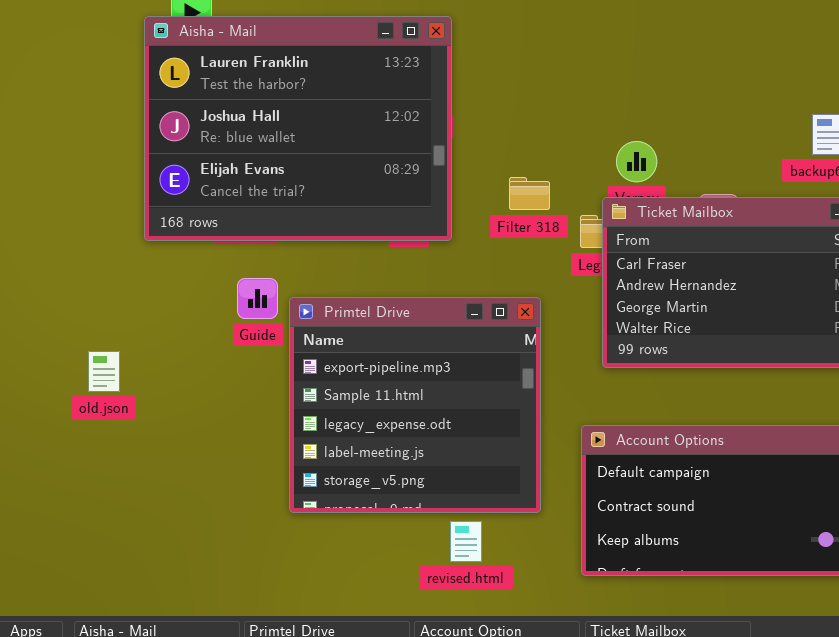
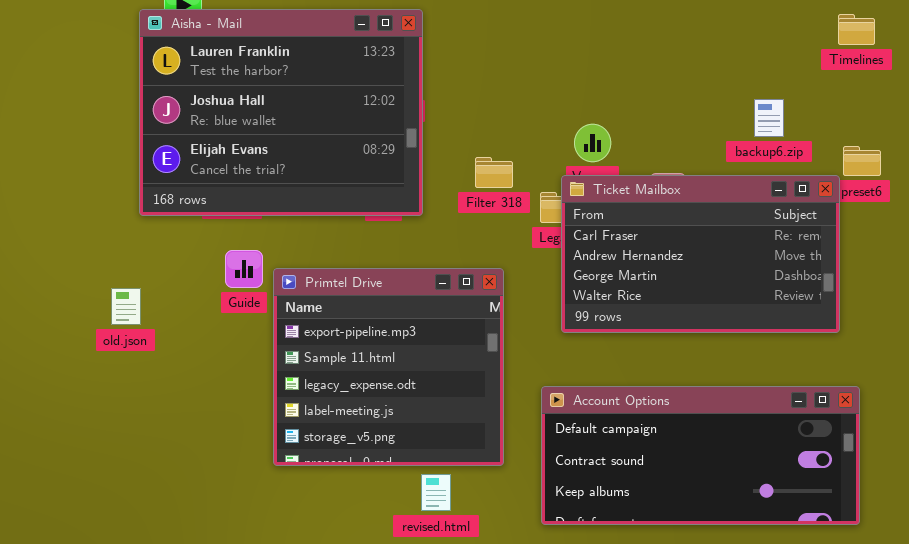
old.json: [88,351,120,392] -> [111,288,141,325], moved

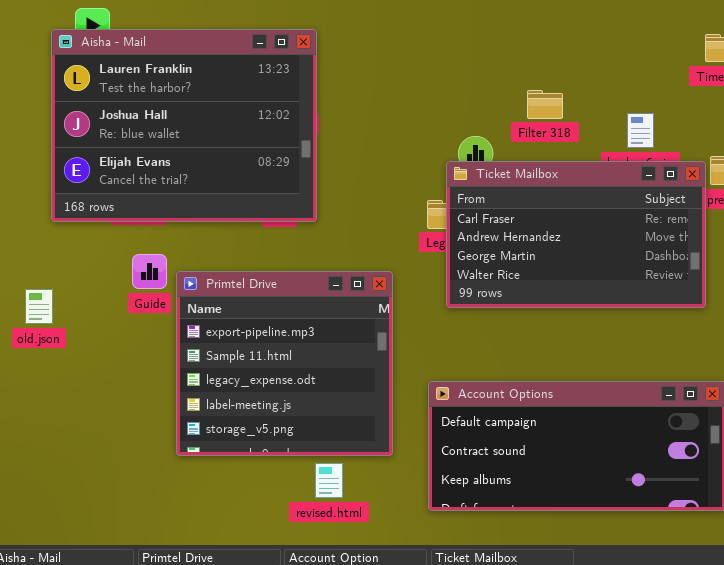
Filter 318: [475,157,513,188] -> [527,90,563,119], moved
Ticket Mailbox: [561,175,840,333] -> [446,161,706,308], moved

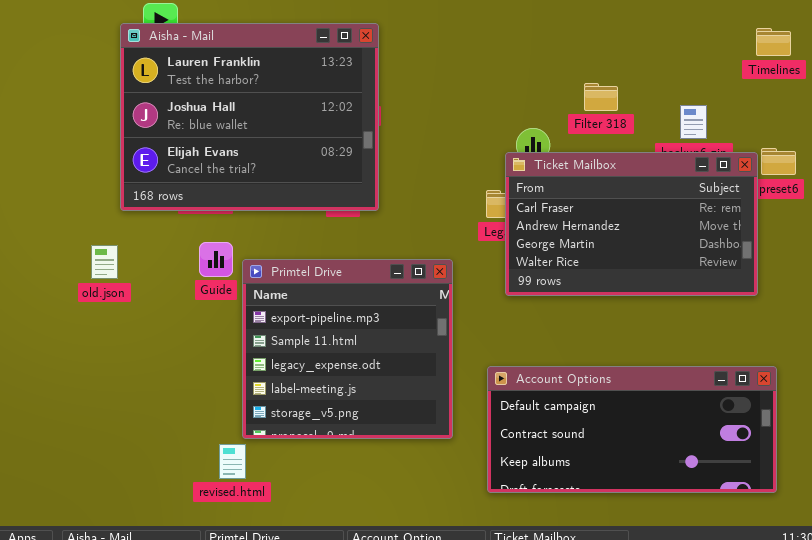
old.json: [25,289,53,324] -> [91,245,118,279], moved
revised.html: [315,463,343,498] -> [219,444,246,479], moved

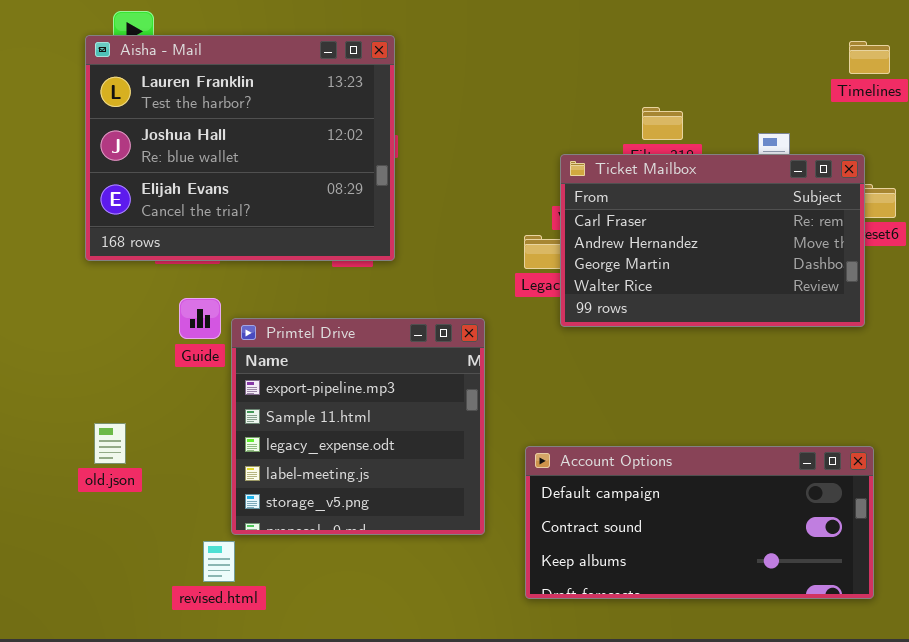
Ticket Mailbox: [505,152,758,296] -> [560,154,865,327], moved
old.json: [91,245,118,279] -> [94,423,126,464], moved

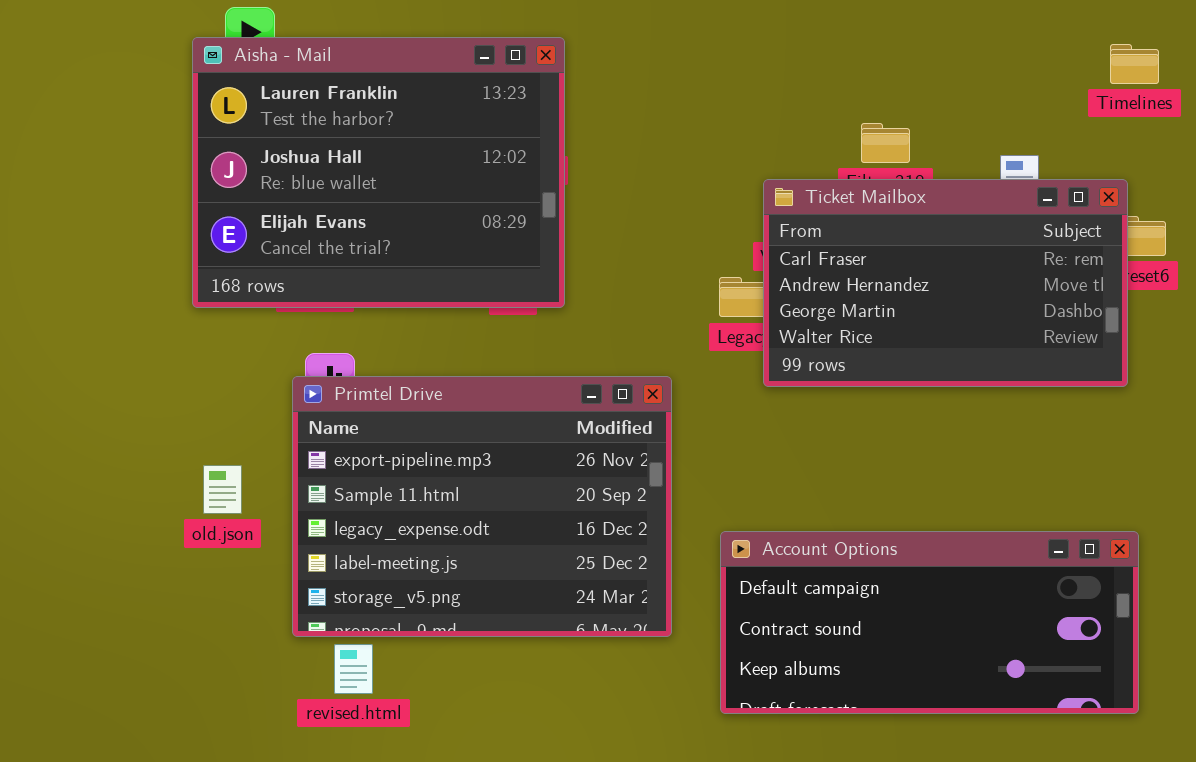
Primtel Drive: [231,318,485,535] -> [292,376,672,637], resized
old.json: [94,423,126,464] -> [203,465,242,514], moved

